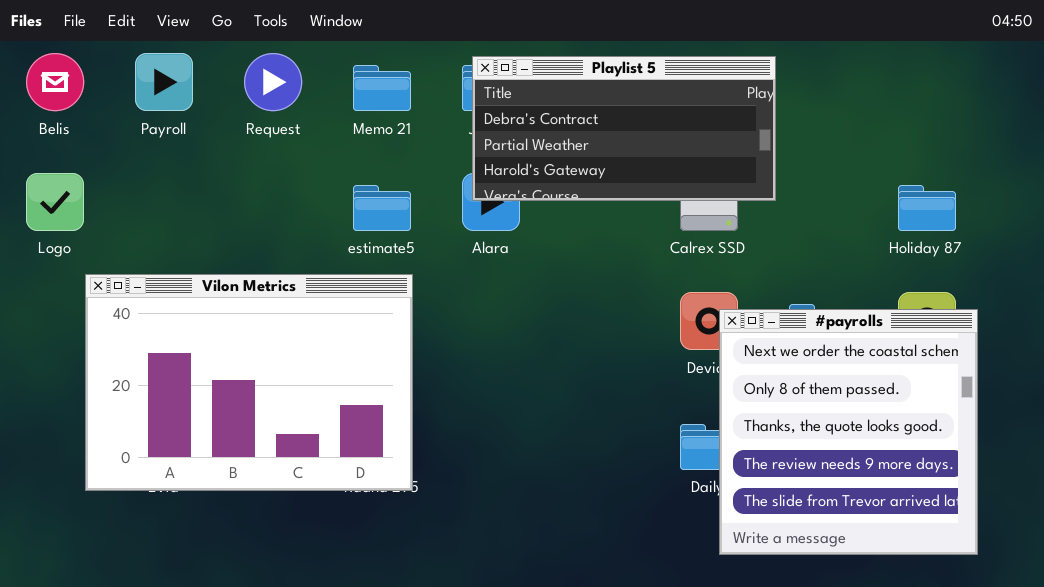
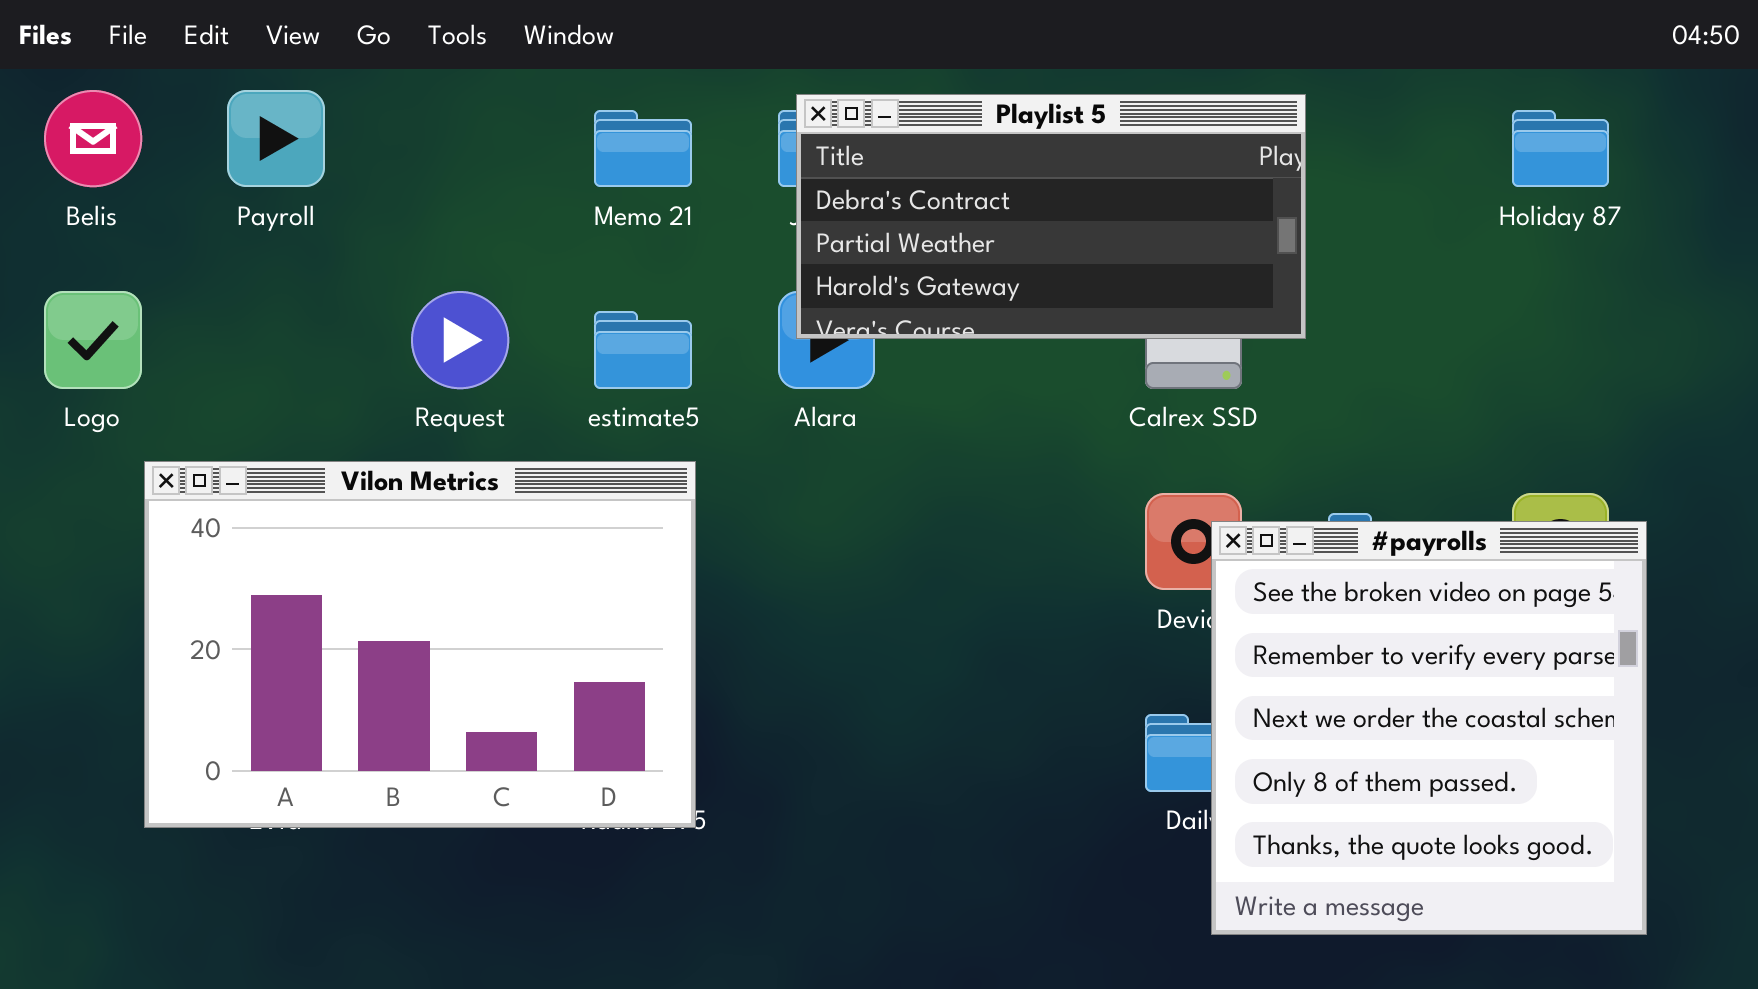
Request: [244,53,302,111] -> [411,291,509,389], moved
Holiday 87: [898,185,956,231] -> [1512,110,1609,187], moved
#payrolls: [719,309,978,555] -> [1211,521,1647,935], scrolled up 2 rows

